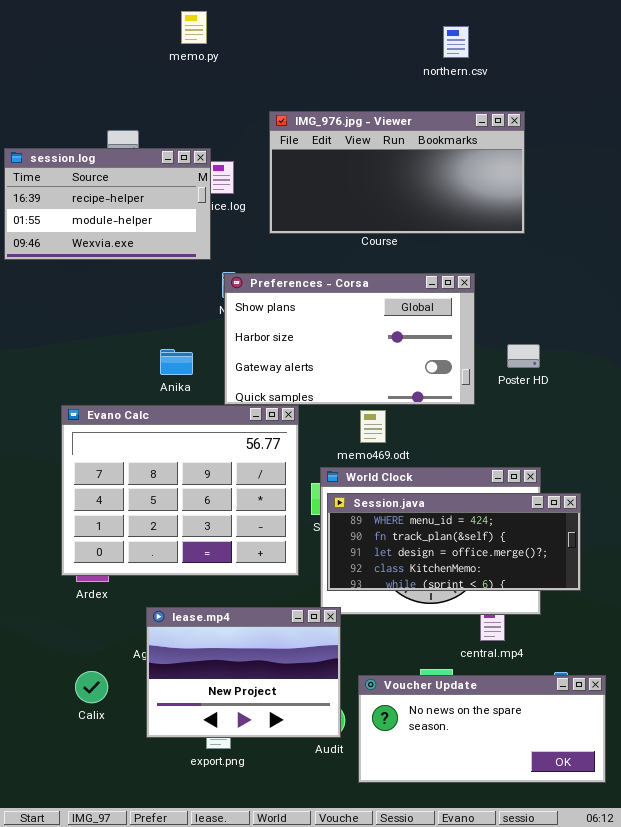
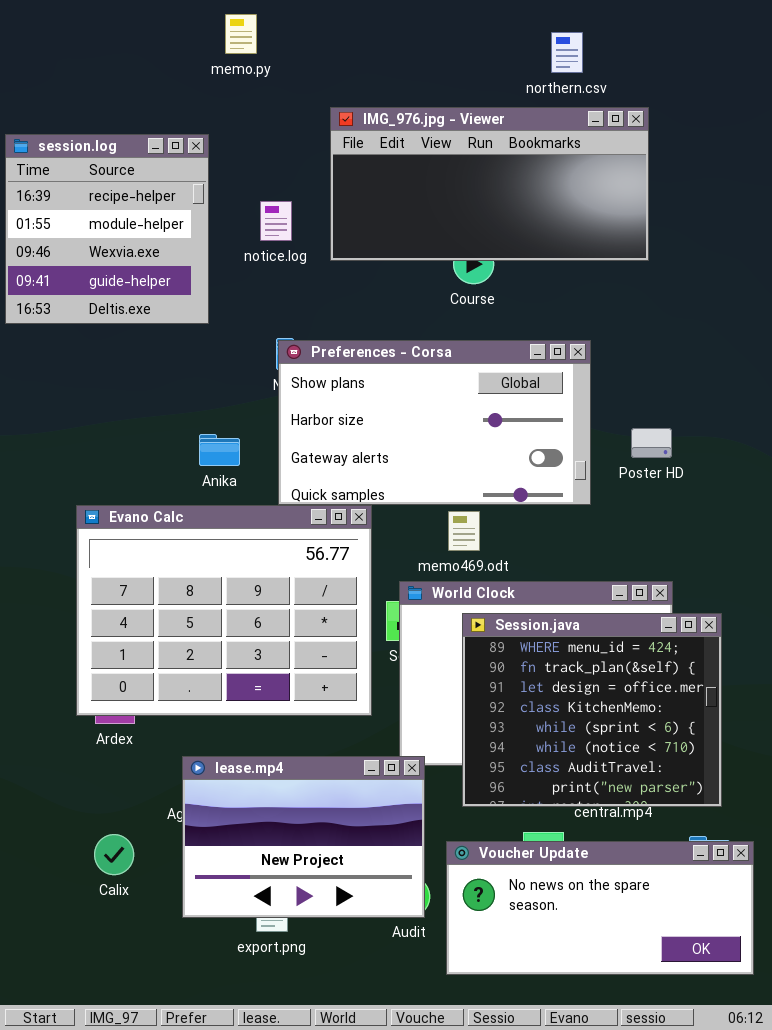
IMG_976.jpg - Viewer: [269,111,525,234] -> [330,107,649,261], moved
session.log: [4,148,211,260] -> [5,134,209,324], resized
Session.java: [327,493,581,591] -> [462,613,722,807], resized

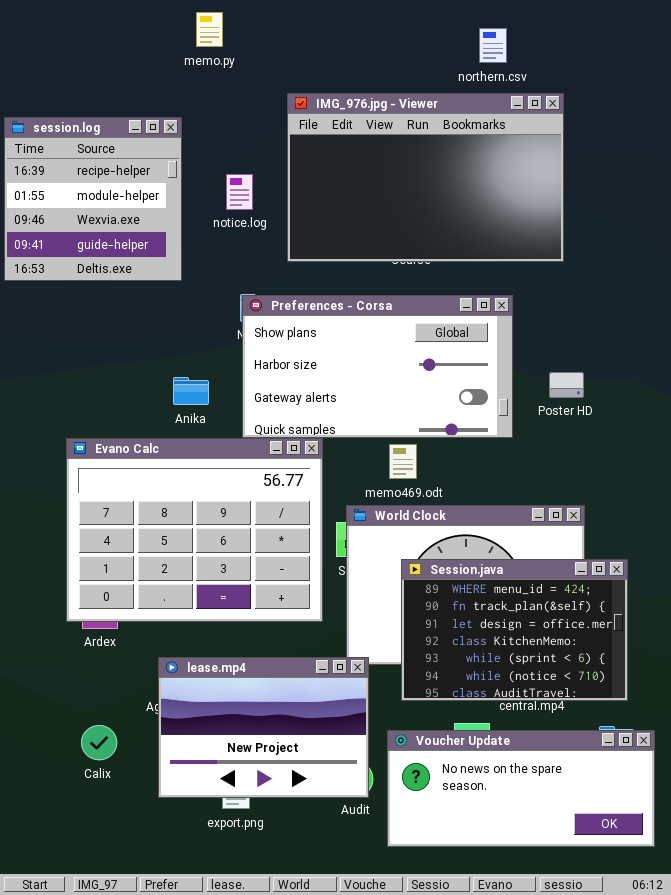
IMG_976.jpg - Viewer: [330,107,649,261] -> [287,93,564,262], resized
Session.java: [462,613,722,807] -> [401,559,628,701], resized

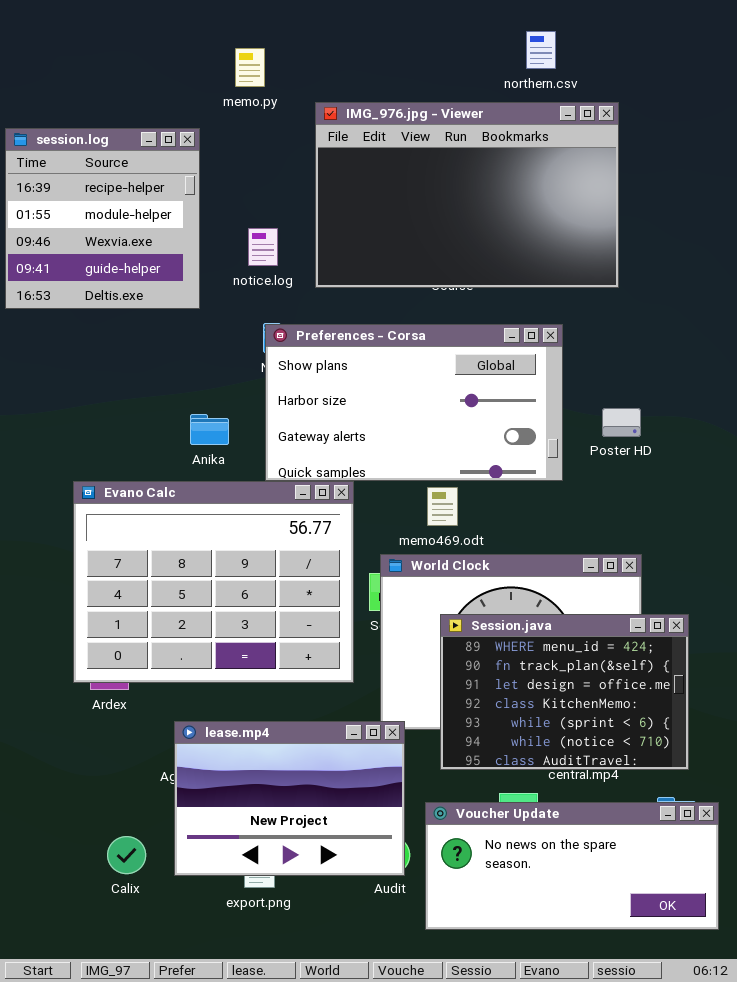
memo.py: [196,12,223,47] -> [235,48,265,87], moved
notice.log: [226,174,253,210] -> [248,228,278,266], moved
Calix: [81,725,117,760] -> [107,836,146,874], moved

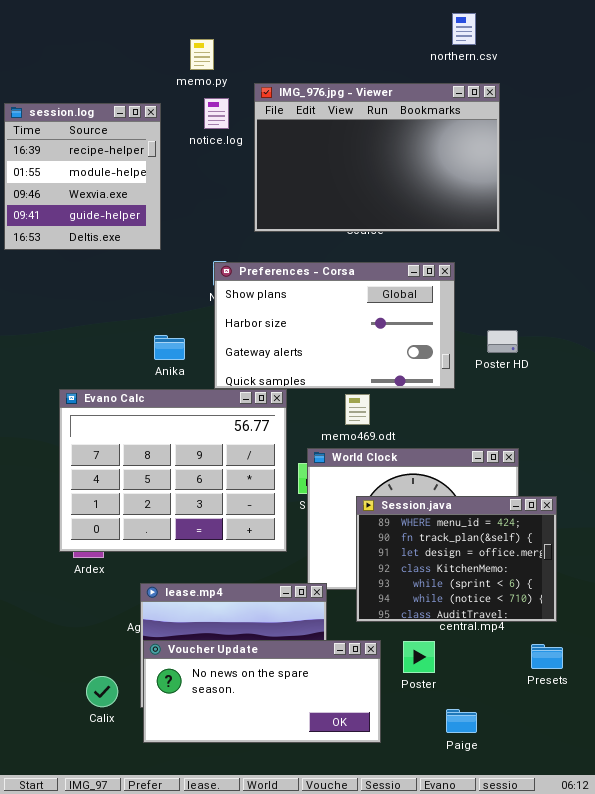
northern.csv: [526,31,556,69] -> [452,13,476,45], moved
notice.log: [248,228,278,266] -> [204,98,229,129], moved
Voucher Update: [425,802,719,930] -> [143,640,381,743], moved

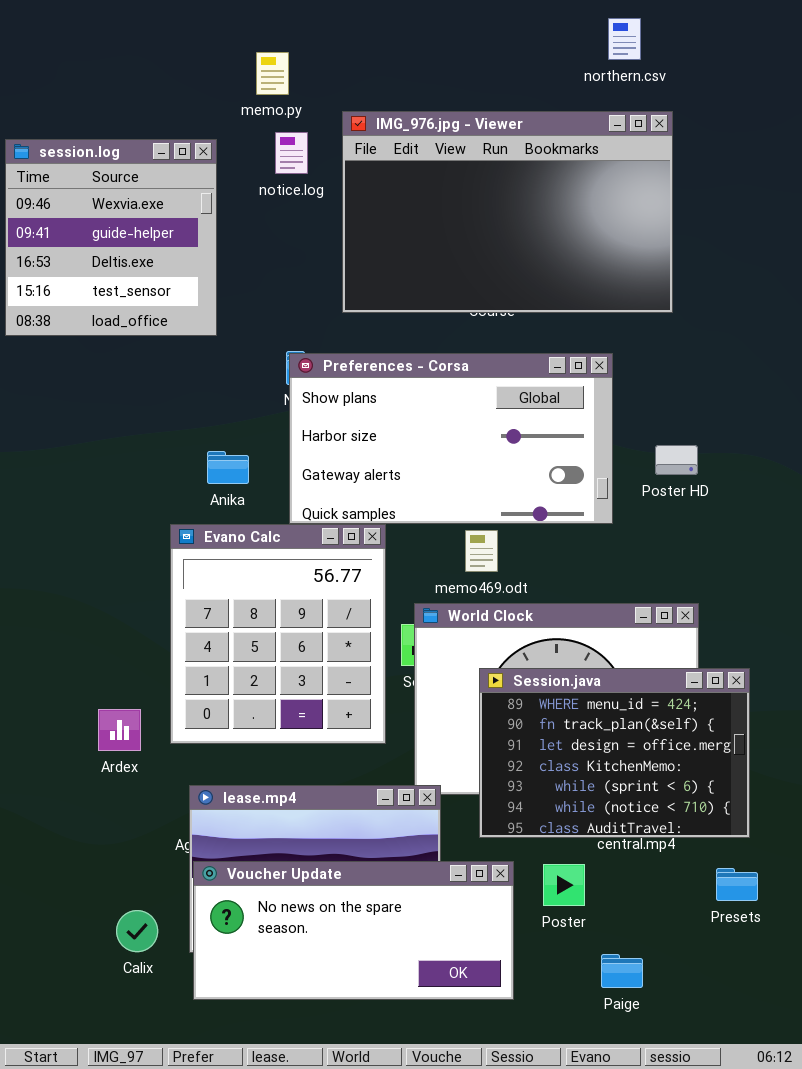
session.log: [4,103,161,250] -> [5,139,217,336], scrolled down 2 rows
Evano Calc: [59,389,287,552] -> [170,524,386,744], resized

